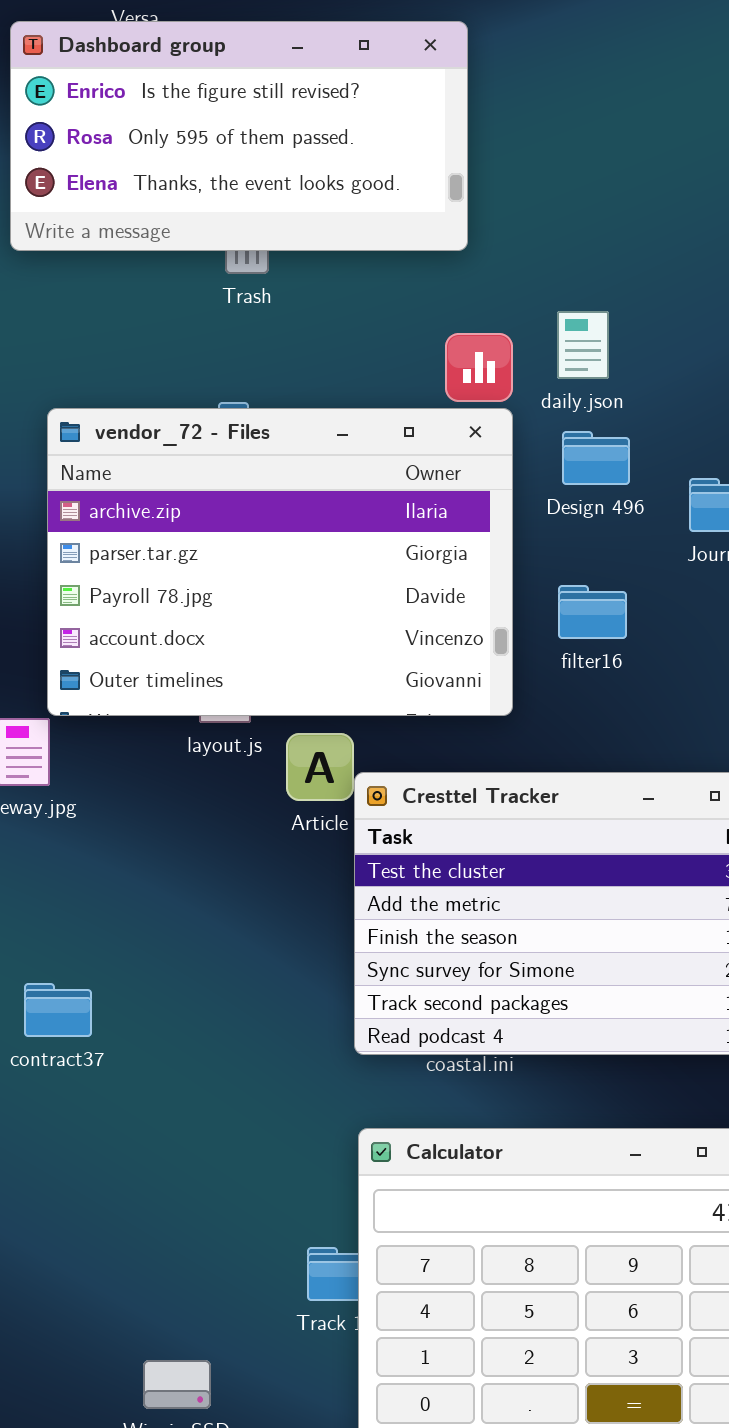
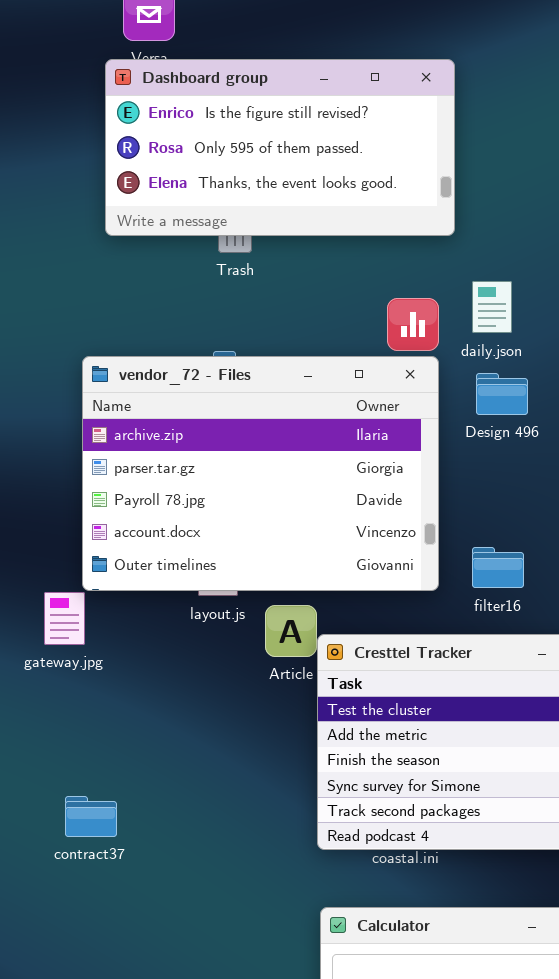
Dashboard group: [10,21,468,251] -> [105,59,455,236], moved
filter16: [558,585,627,639] -> [472,547,524,588], moved

